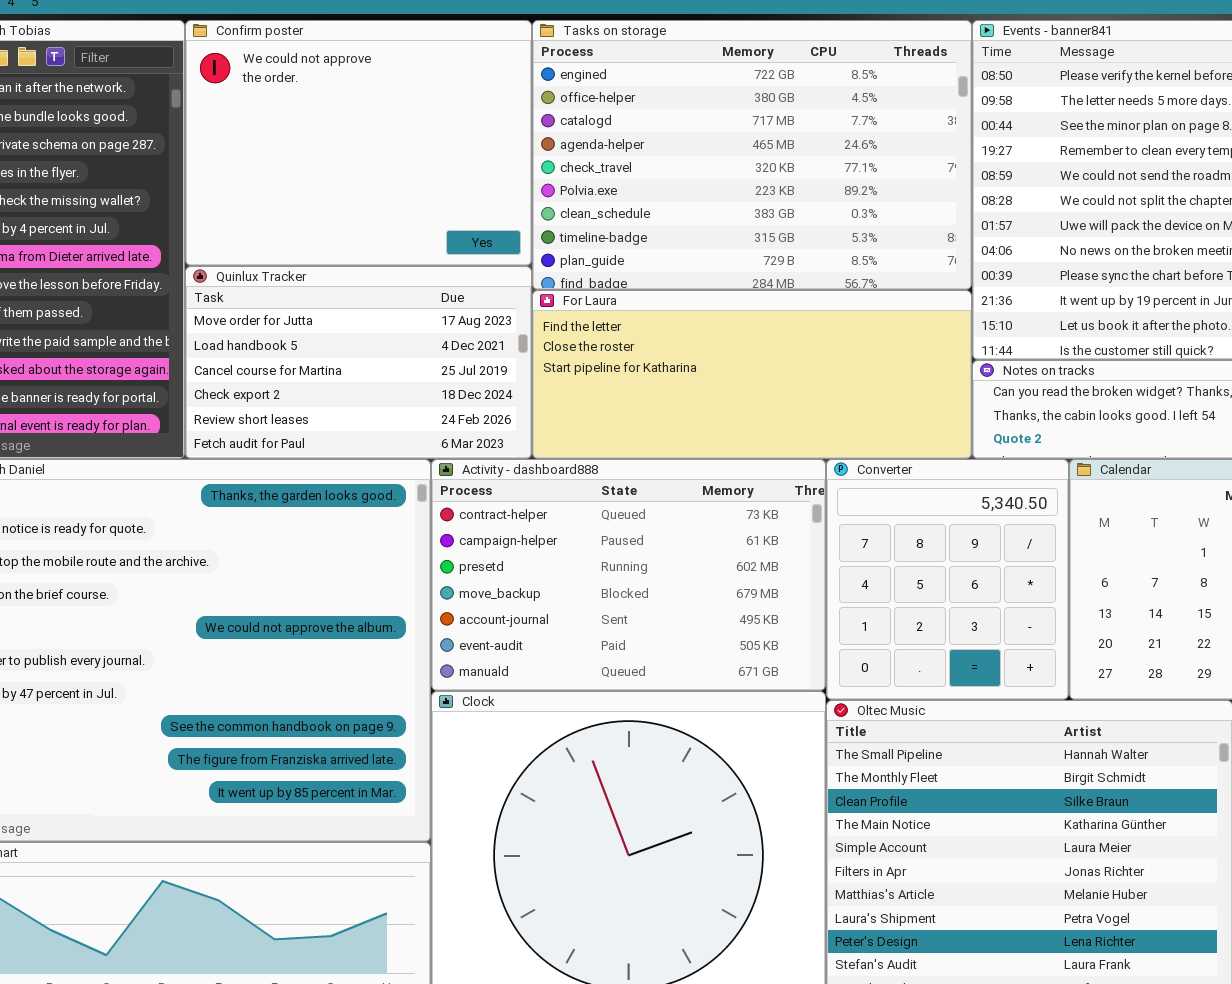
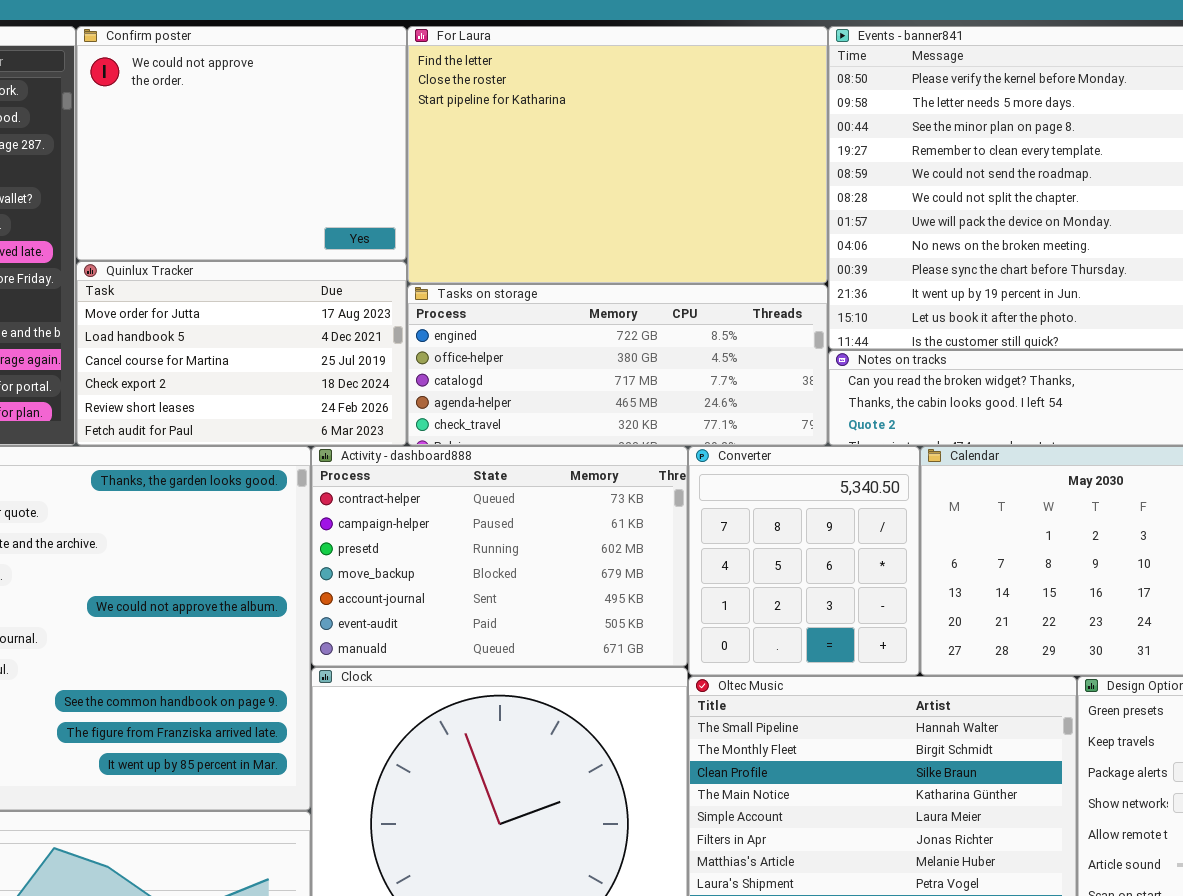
Tasks on storage: [532,20,972,290] -> [407,284,828,446], moved, resized
For Laura: [532,290,972,459] -> [407,26,828,284], moved, resized

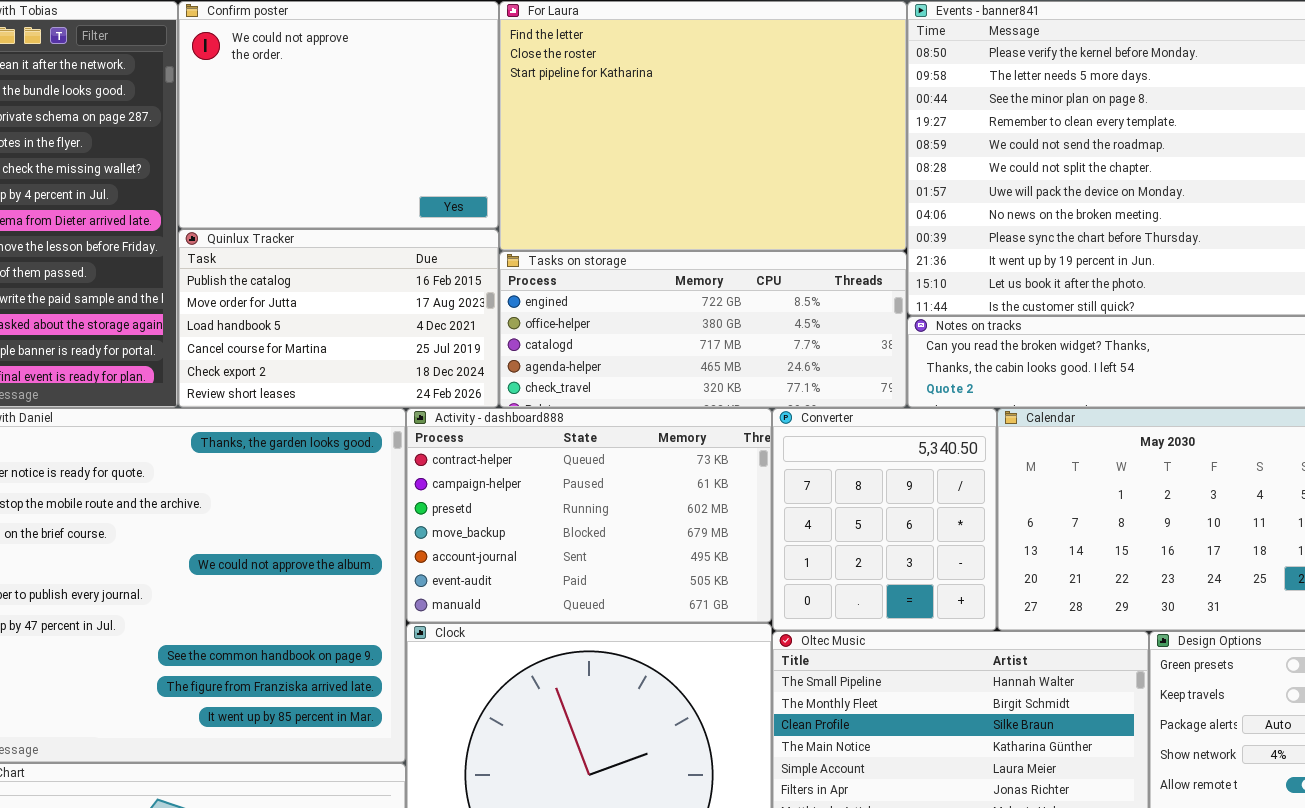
Quinlux Tracker: [76,261,407,446] -> [178,229,499,408], scrolled up 1 row

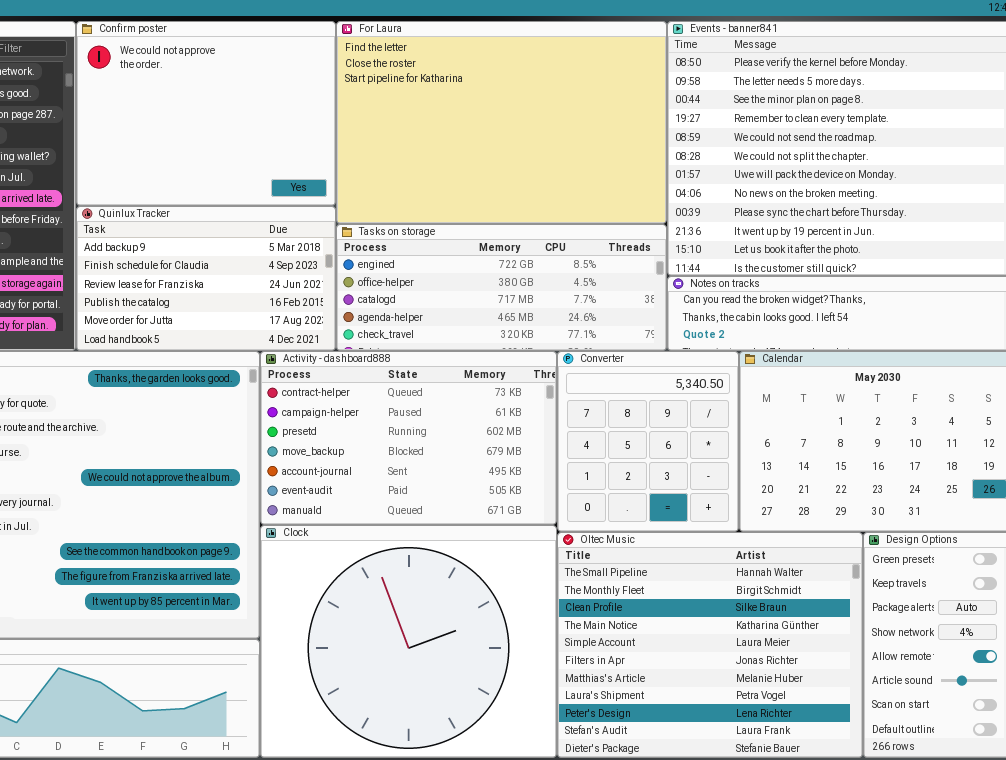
Quinlux Tracker: [178,229,499,408] -> [76,206,336,351], scrolled up 3 rows

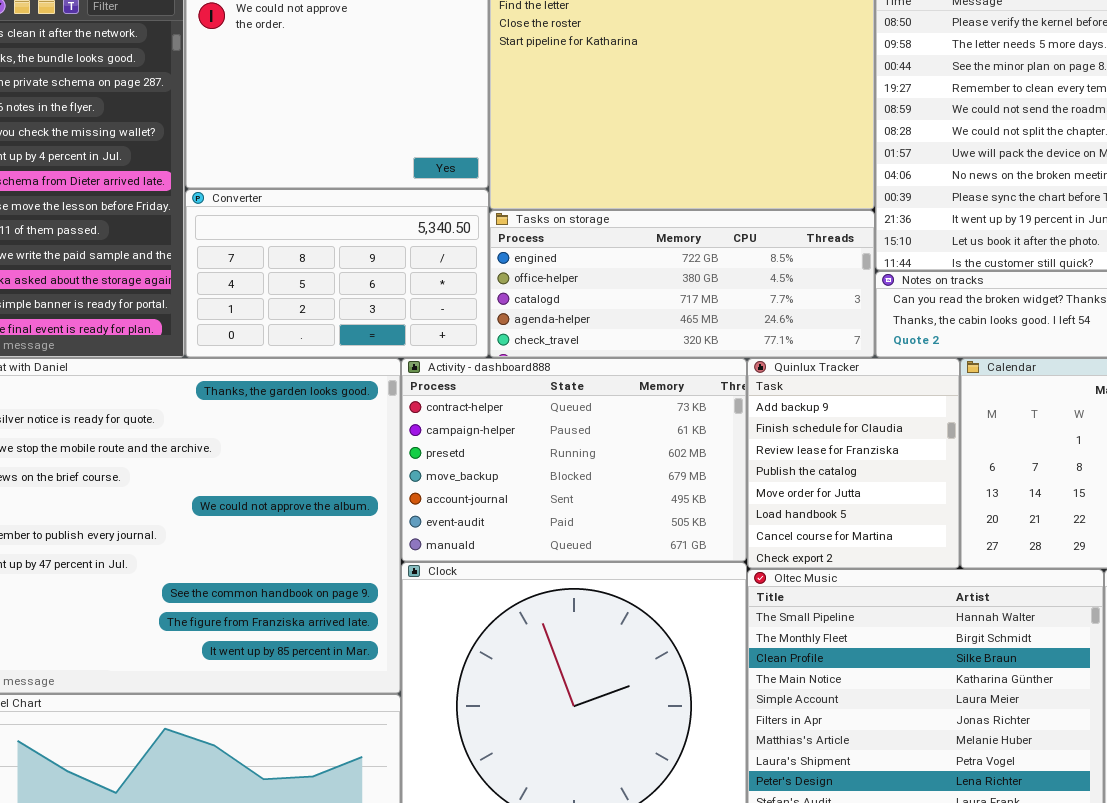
Quinlux Tracker: [76,206,336,351] -> [747,358,960,569], moved, resized
Converter: [557,351,739,532] -> [185,189,489,358], moved, resized

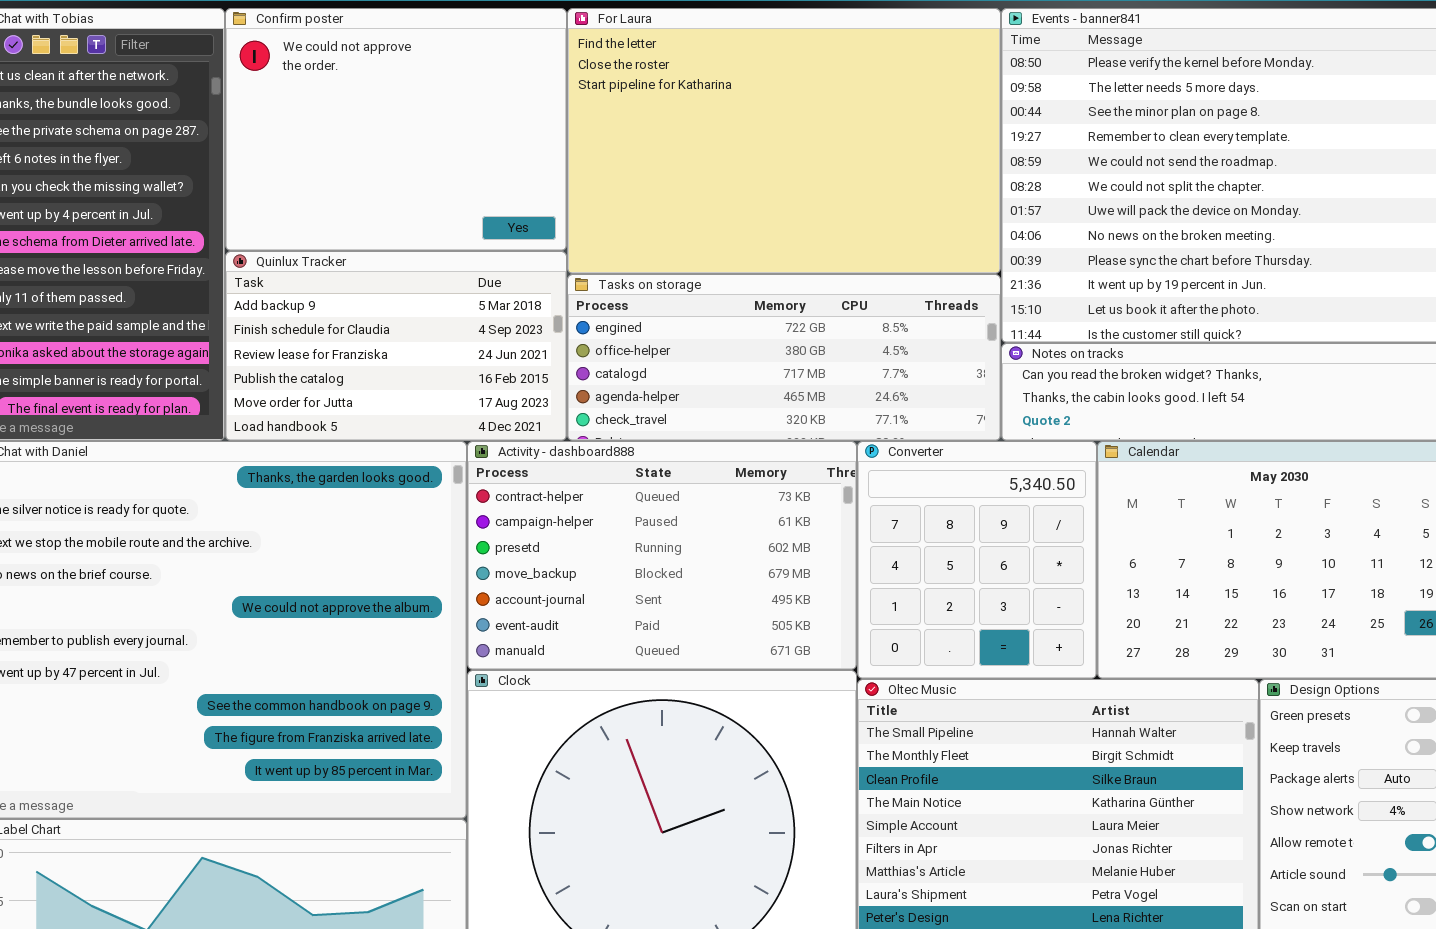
Converter: [185,189,489,358] -> [857,441,1097,679], moved, resized
Quinlux Tracker: [747,358,960,569] -> [225,251,567,441], moved, resized

